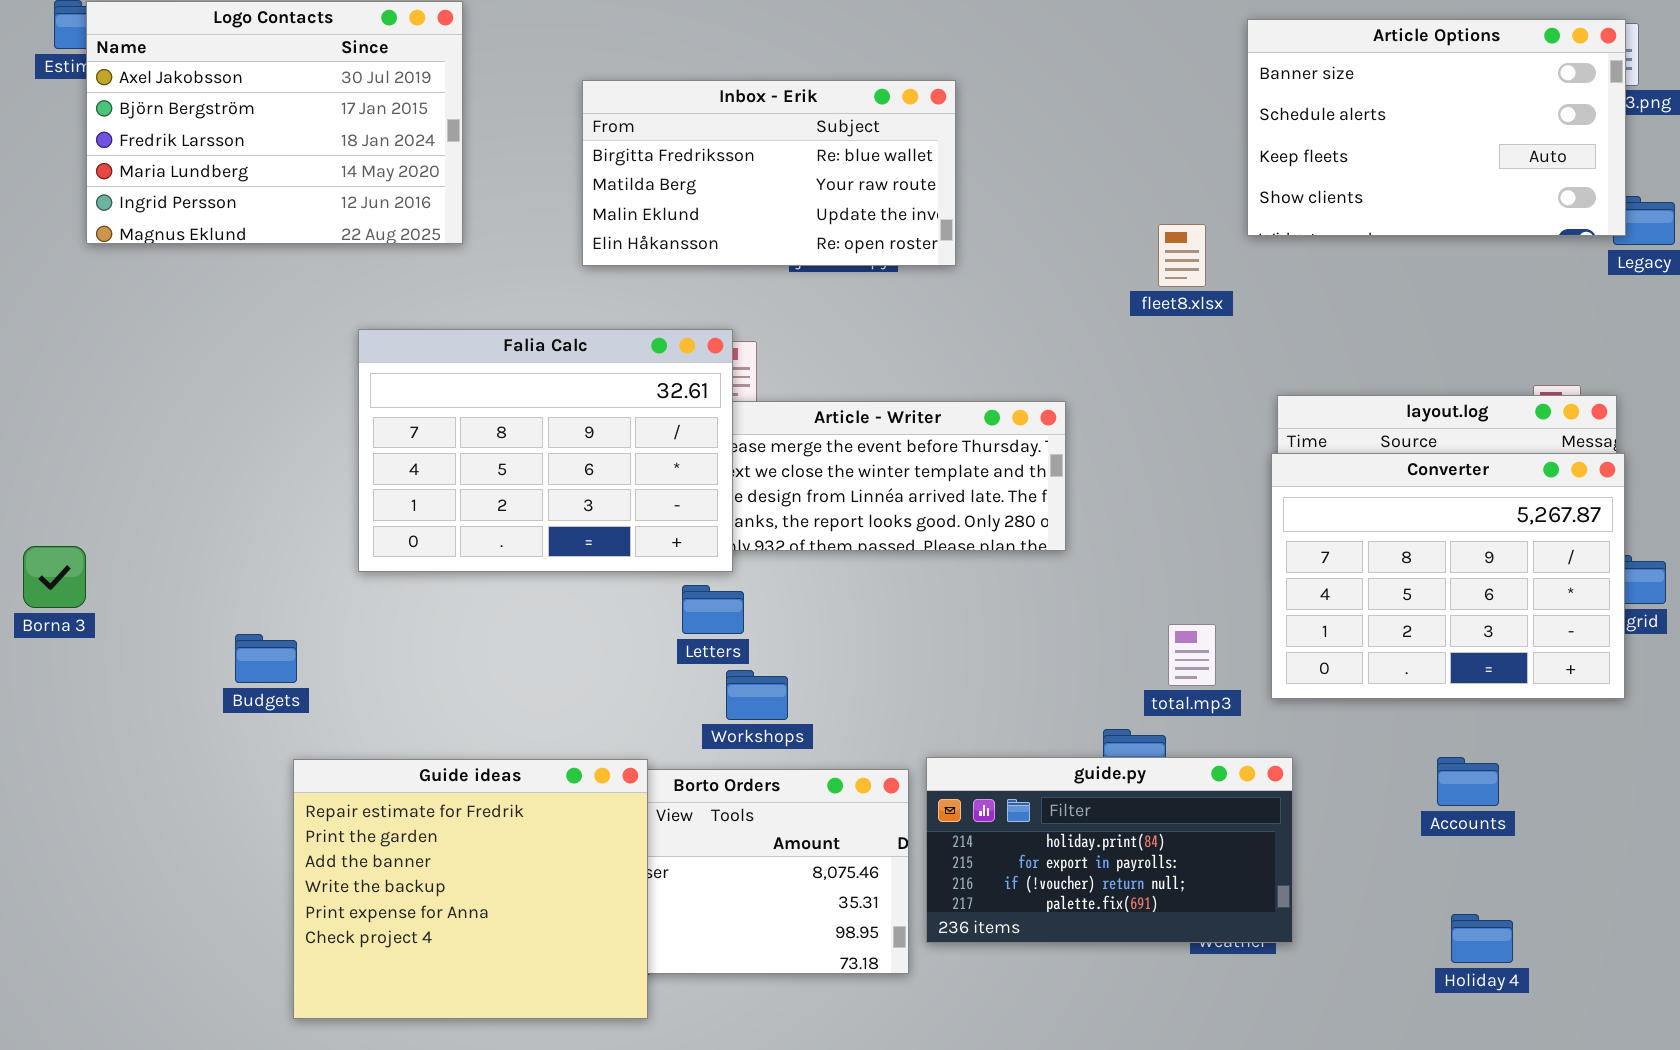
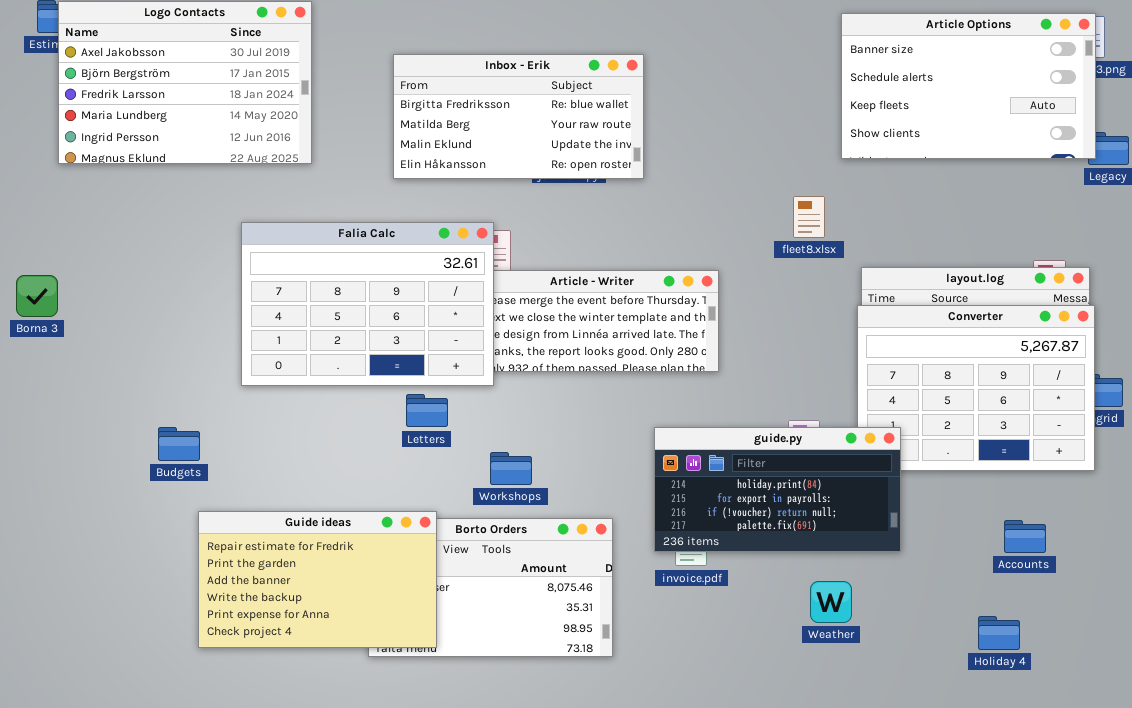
fleet8.xlsx: [1158,224,1206,287] -> [793,196,825,238], moved
Borna 3: [23,546,86,608] -> [16,275,58,317], moved
Letters: [682,585,744,634] -> [406,394,448,427], moved
guide.py: [926,757,1293,943] -> [654,427,901,552], moved
Accounts: [1437,757,1499,806] -> [1004,520,1046,553], moved
Guide ideas: [293,759,648,1019] -> [198,511,437,648], resized

